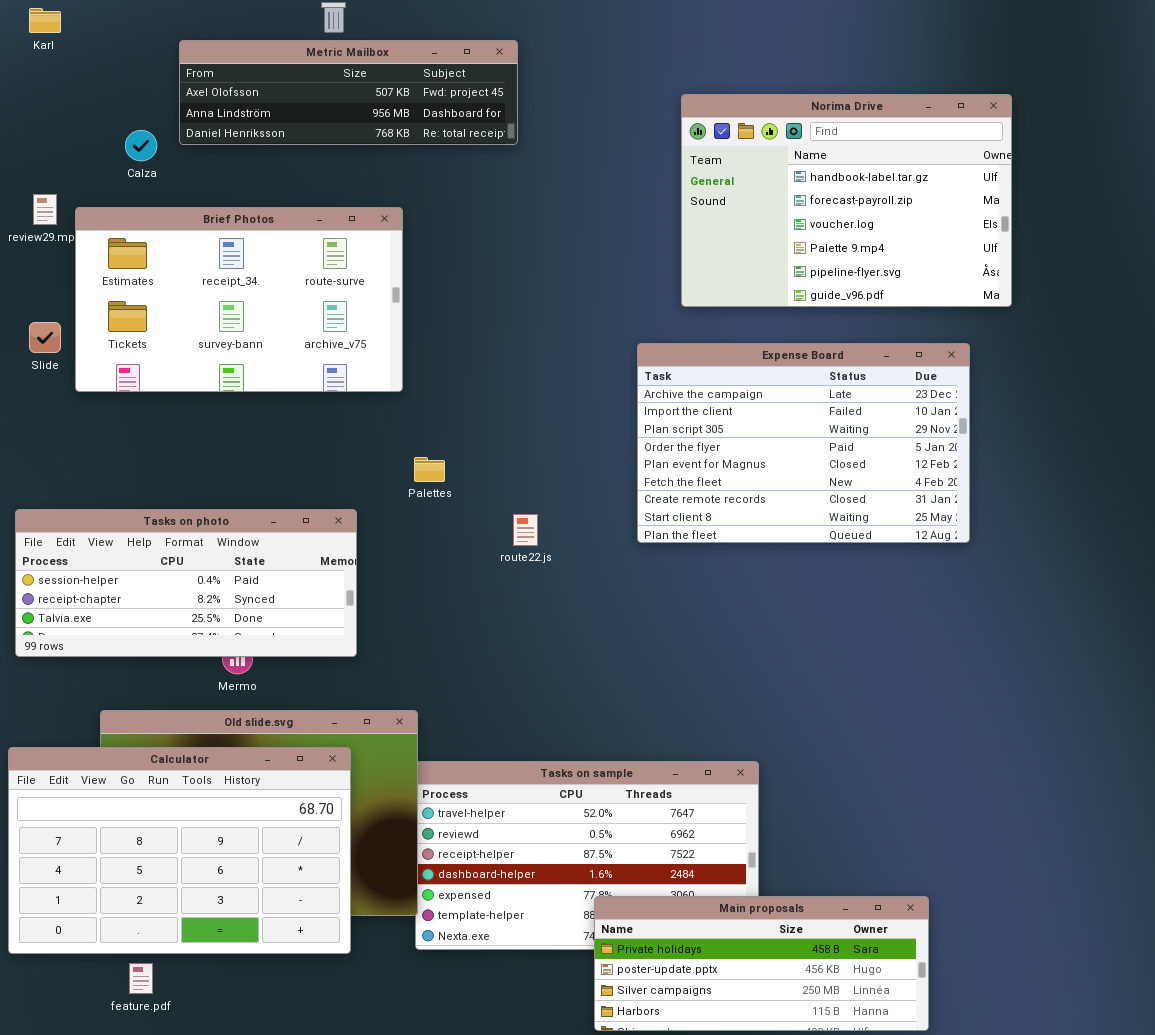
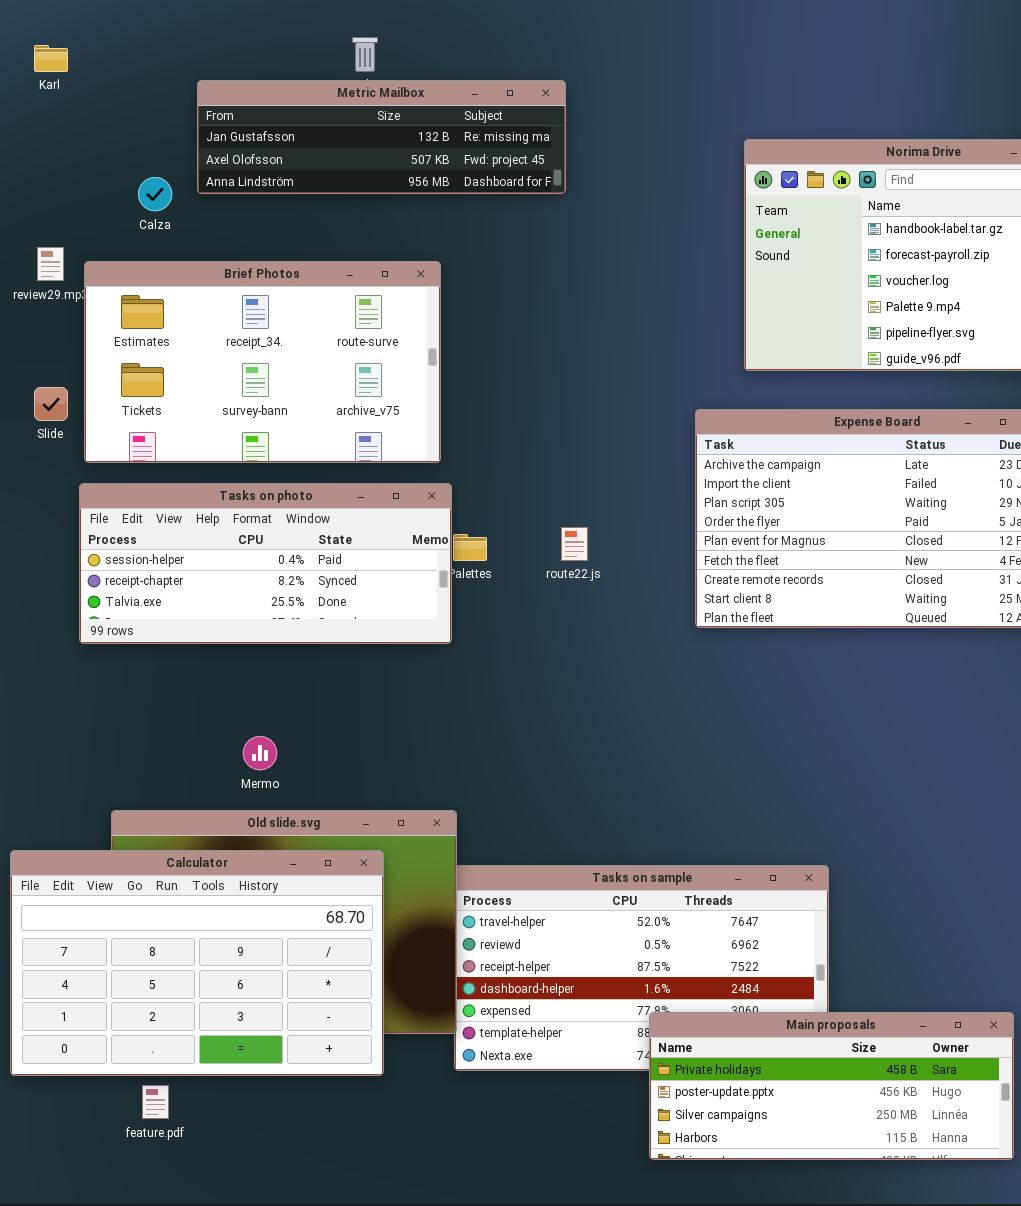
Metric Mailbox: [179,40,518,145] -> [197,80,566,194], scrolled up 1 row
Tasks on photo: [15,509,357,657] -> [79,483,452,644], moved
route22.js: [513,514,538,546] -> [561,527,588,561], moved

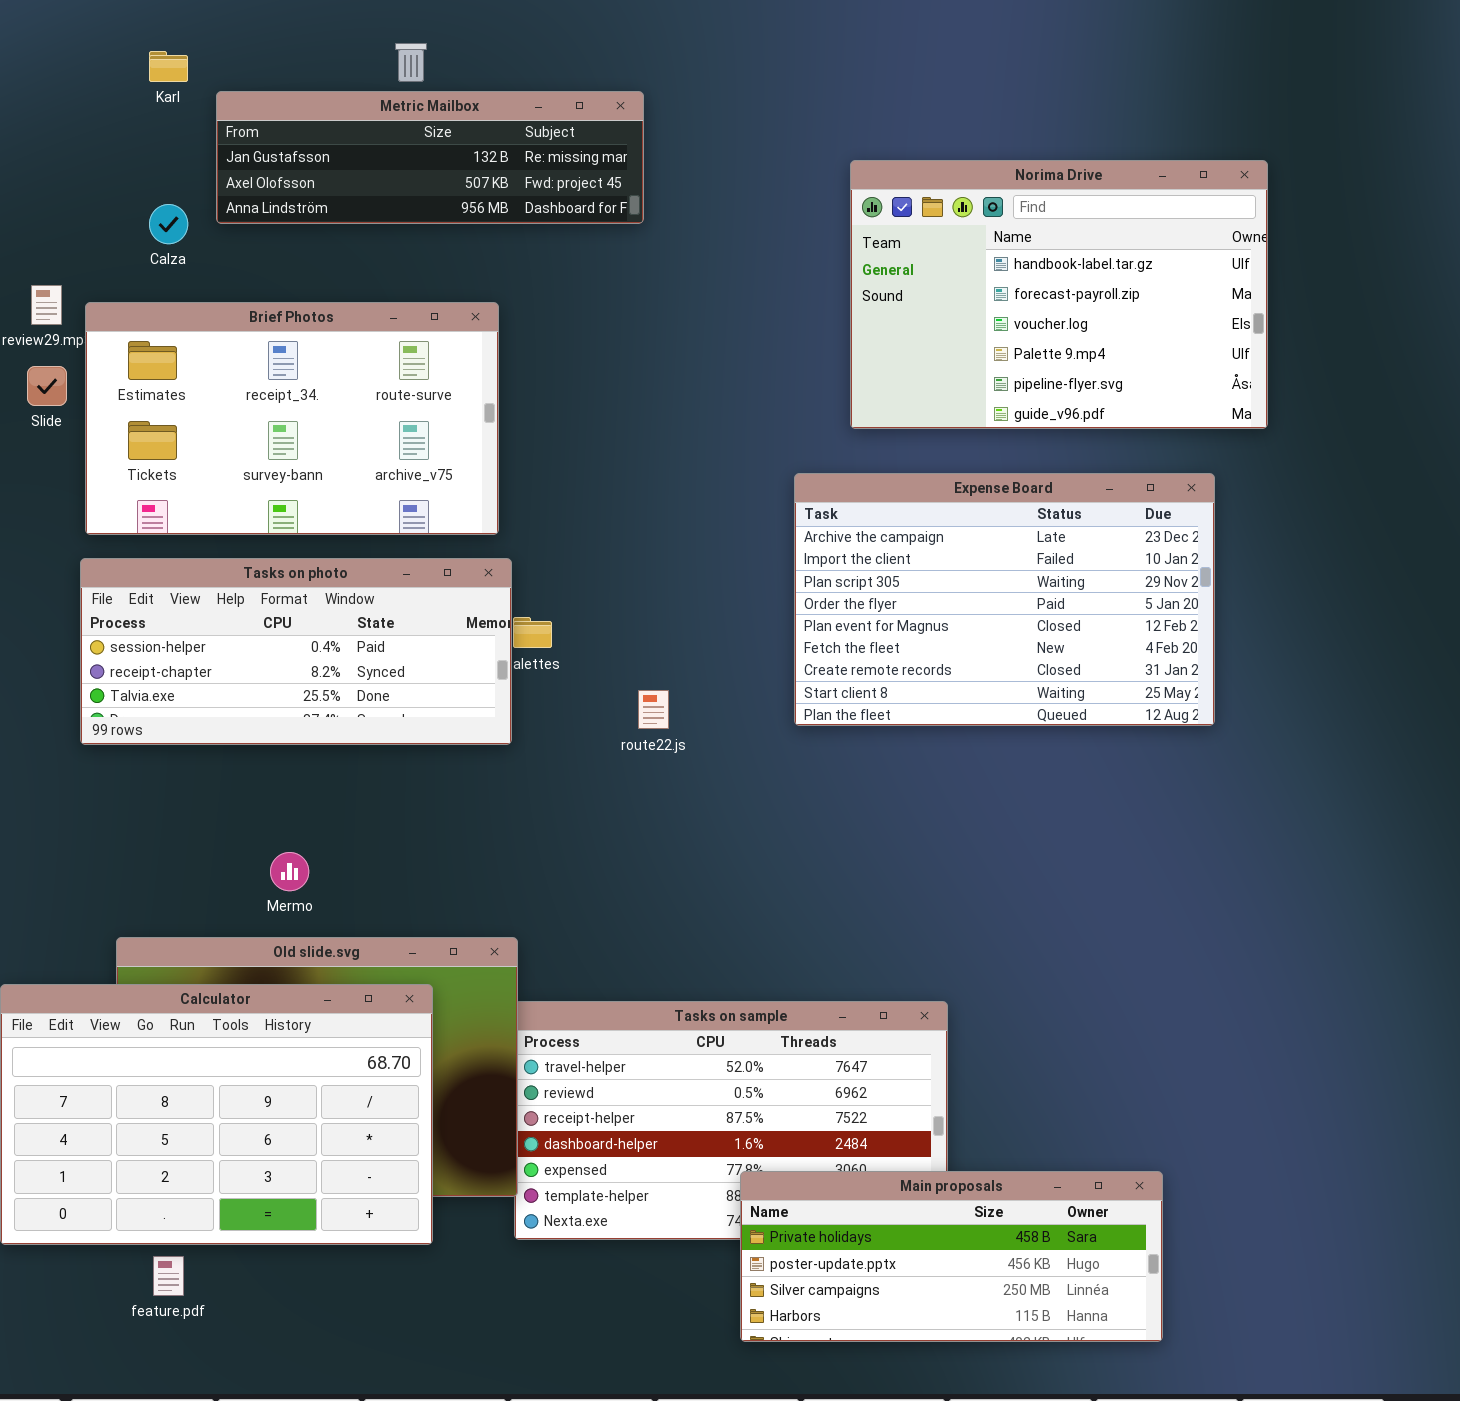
Karl: [34,45,68,72] -> [149,51,188,82], moved
Slide: [34,387,68,421] -> [27,366,67,406], moved
route22.js: [561,527,588,561] -> [638,690,669,729], moved

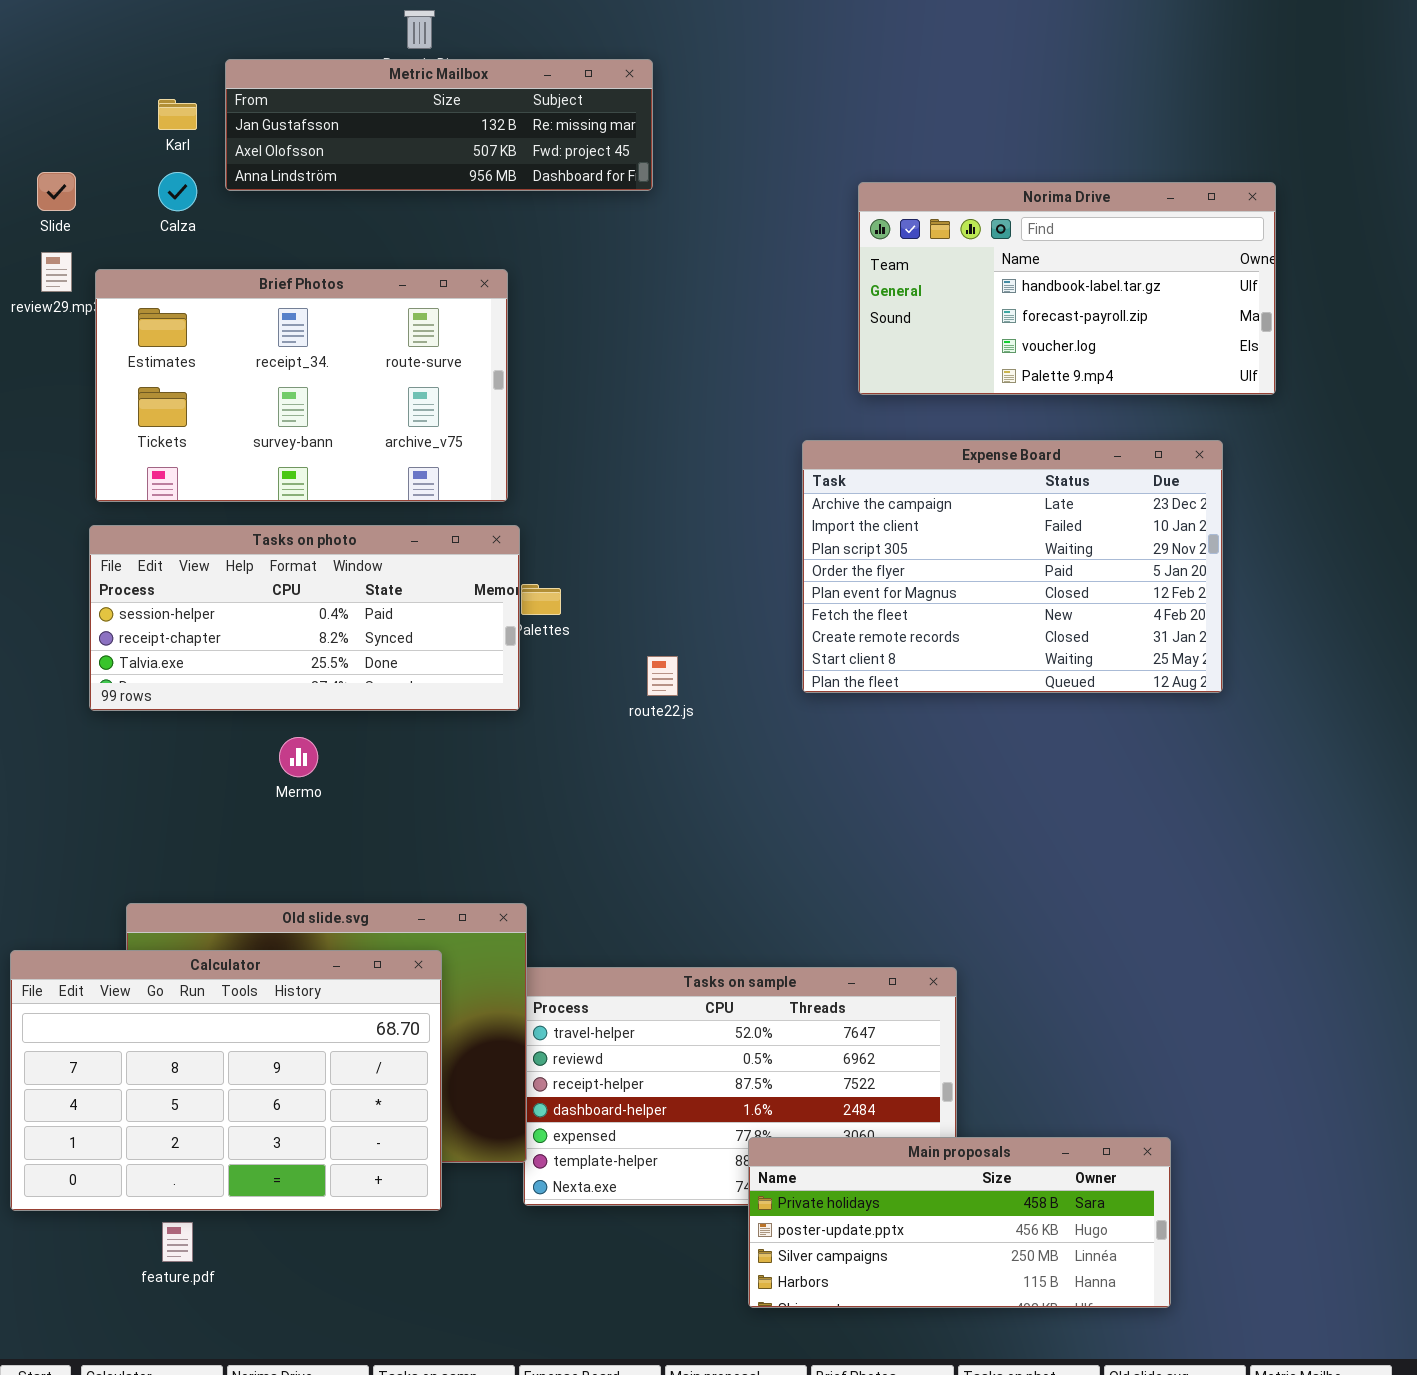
Karl: [149,51,188,82] -> [158,99,197,130], moved
Norima Drive: [850,160,1268,429] -> [858,182,1276,395], resized
Slide: [27,366,67,406] -> [37,172,76,211], moved
Mermo: [270,852,309,891] -> [279,737,318,777], moved

